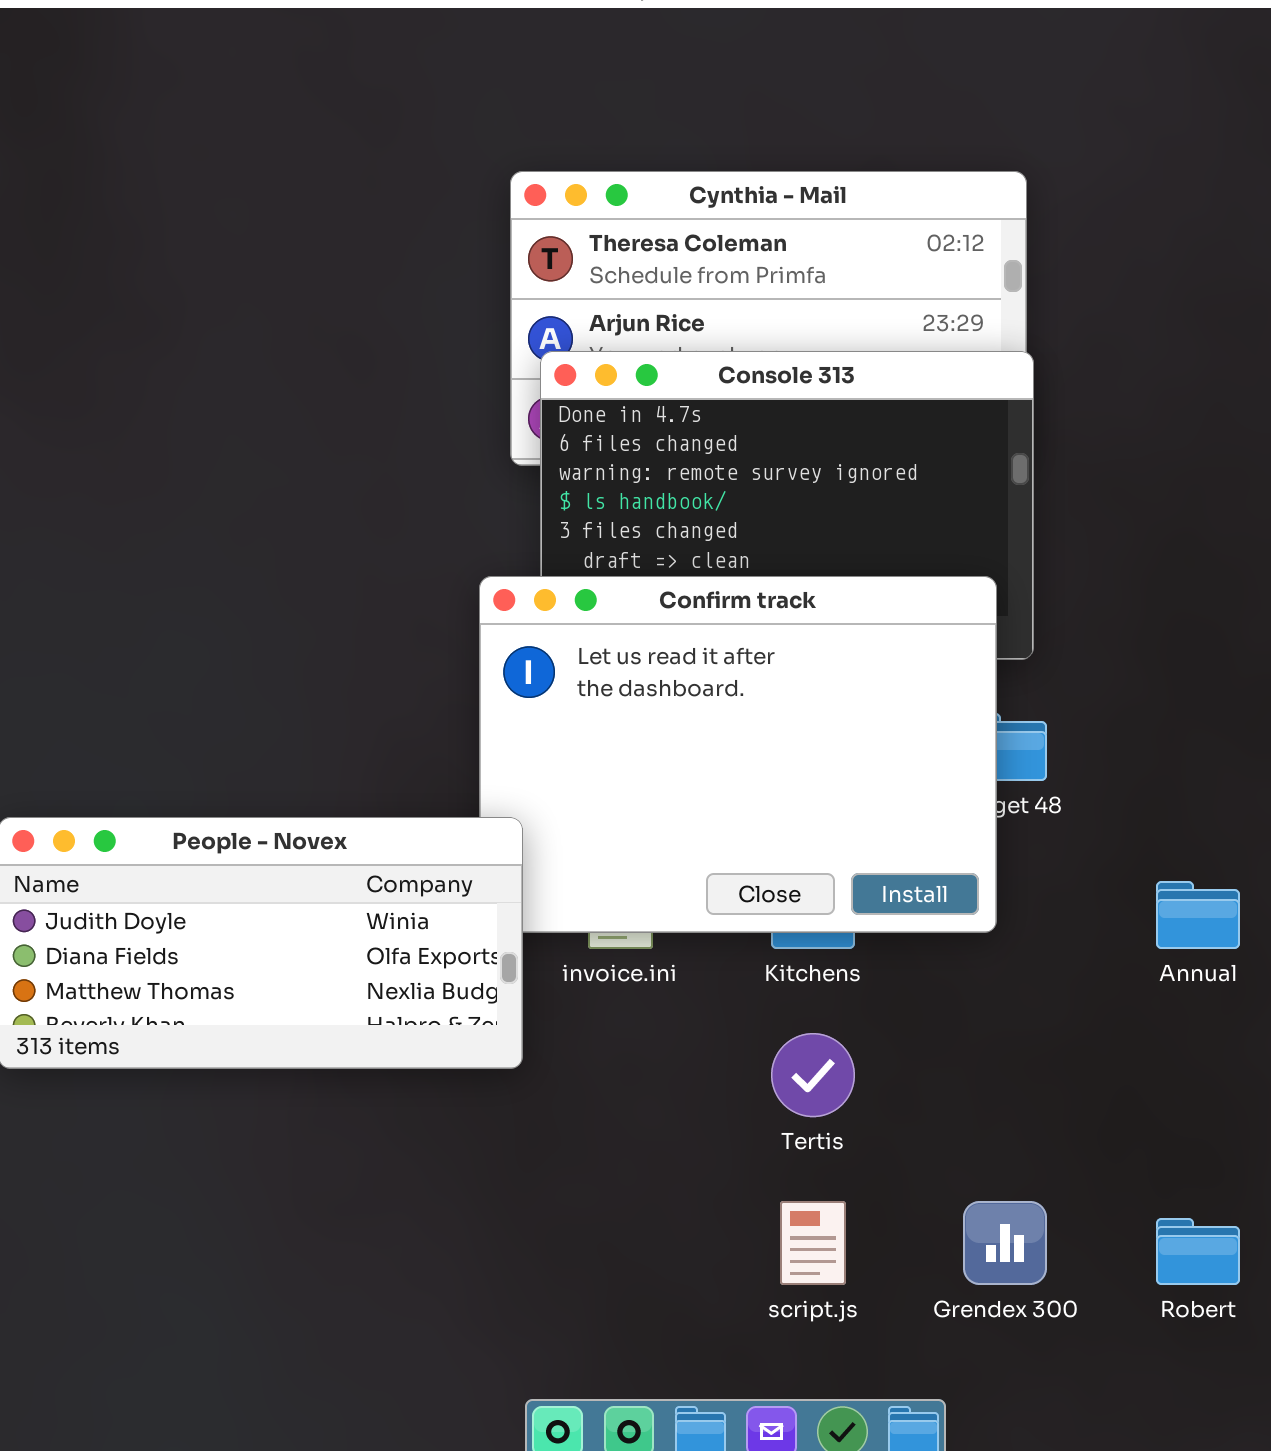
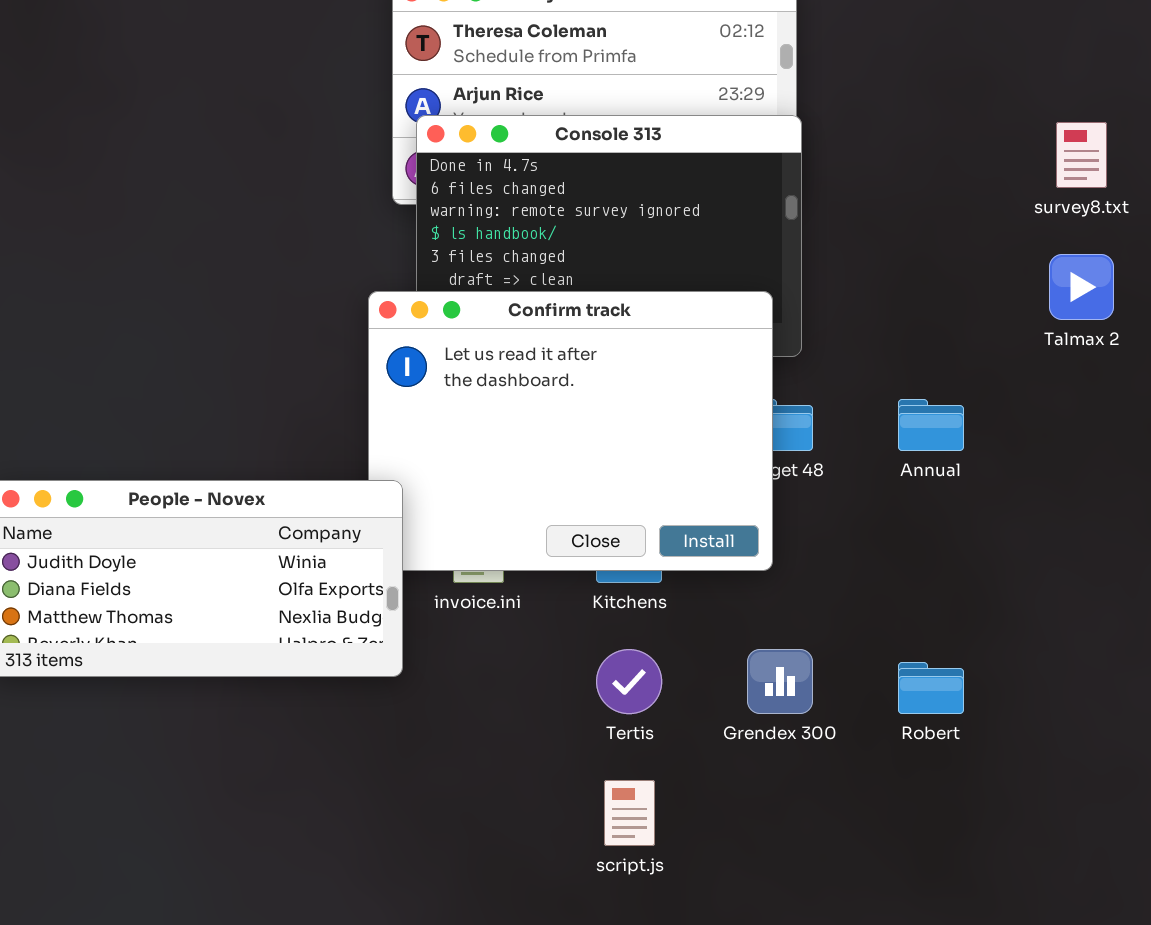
Annual: [1156,881,1240,949] -> [898,399,964,451], moved
Grendex 300: [963,1201,1047,1285] -> [747,649,813,714], moved
Robert: [1156,1218,1240,1285] -> [898,662,964,714], moved

